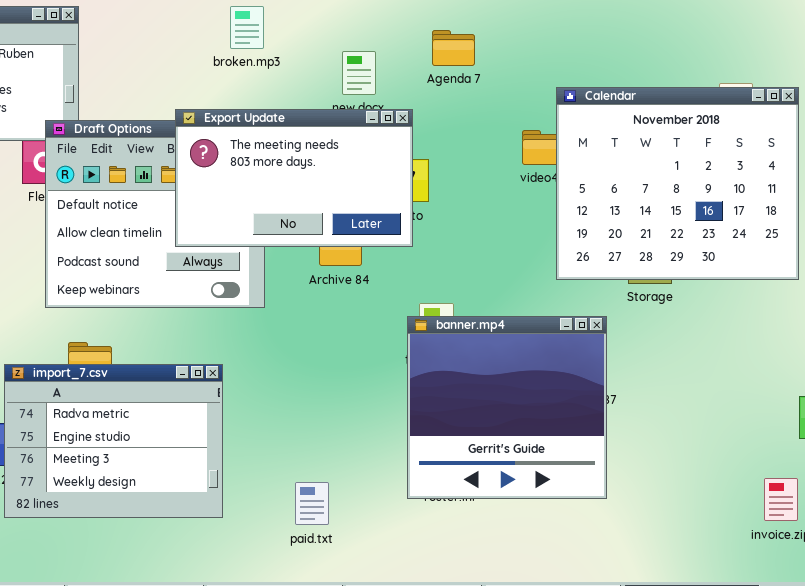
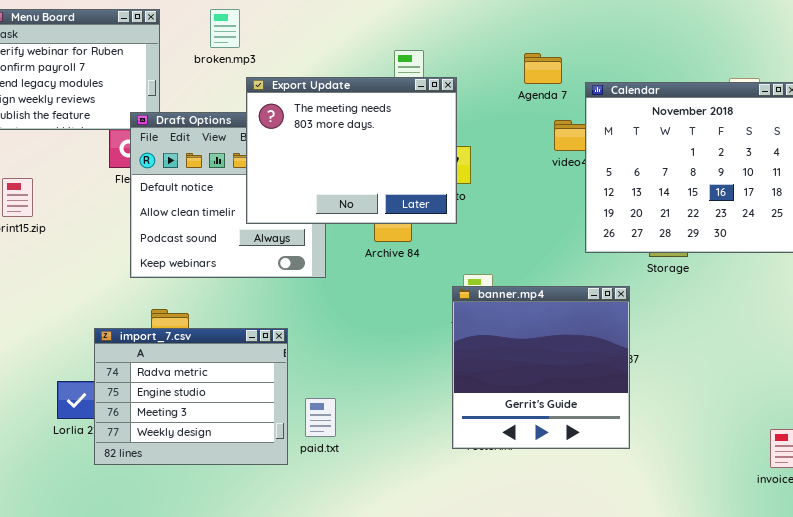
broken.mp3: [230,6,264,49] -> [210,9,240,48], moved
Agenda 7: [432,30,475,66] -> [524,53,562,84], moved
Export Update: [175,109,413,247] -> [246,77,457,224], resized
paid.txt: [295,482,329,525] -> [305,398,336,437], moved

